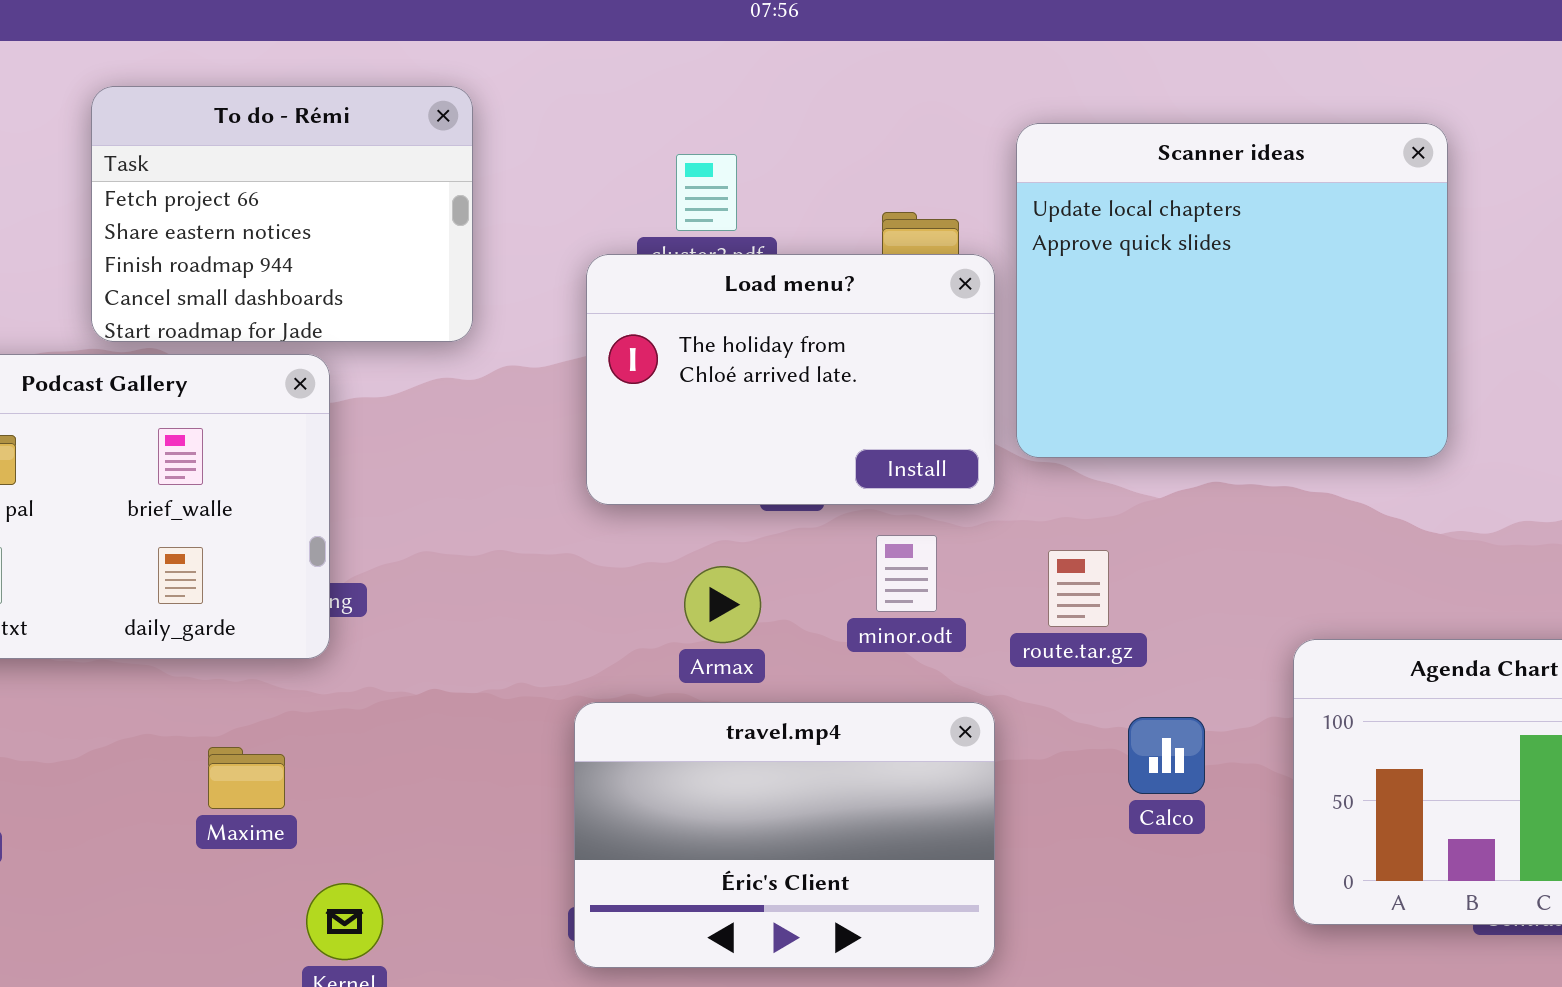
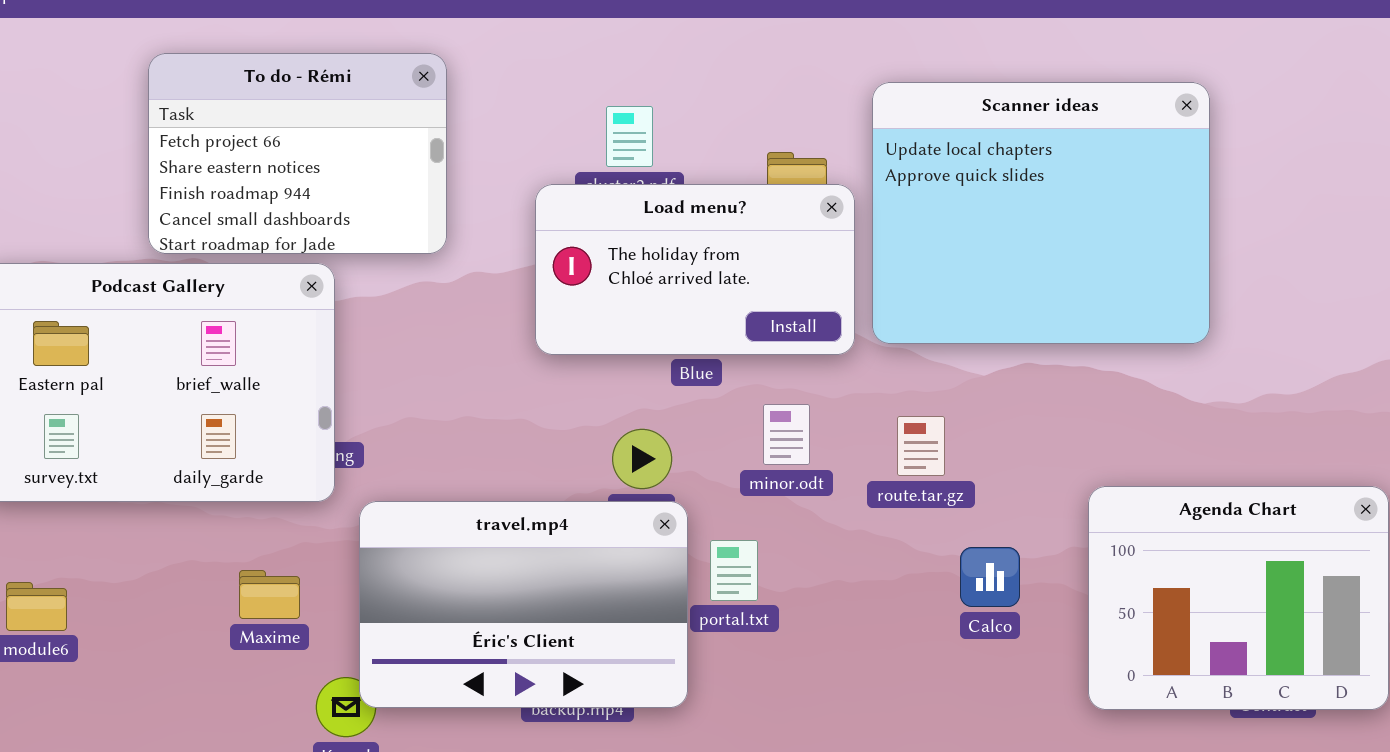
Load menu?: [586,254,995,505] -> [535,184,855,355], resized
travel.mp4: [574,702,995,968] -> [359,501,688,708], moved

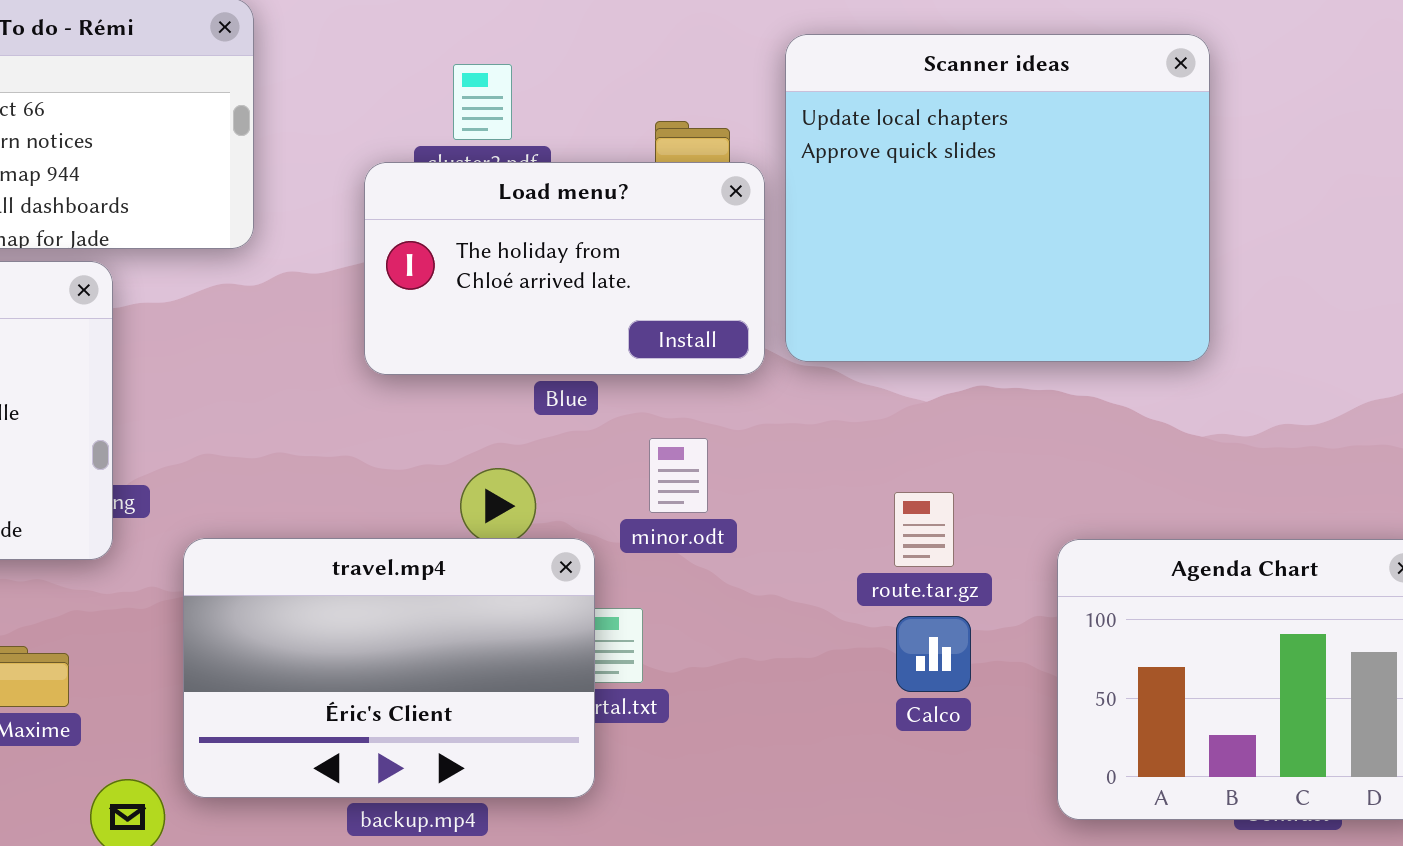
route.tar.gz: [897,416,945,476] -> [894,492,954,567], moved
travel.mp4: [359,501,688,708] -> [183,538,595,798], moved

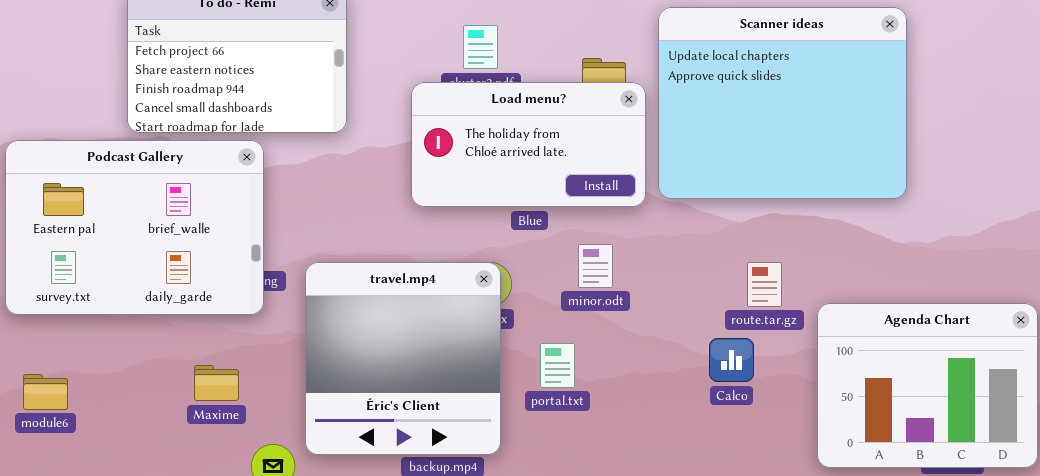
route.tar.gz: [894,492,954,567] -> [747,262,782,307], moved
travel.mp4: [183,538,595,798] -> [305,262,501,455], resized
Calco: [896,616,971,692] -> [709,338,754,382], moved

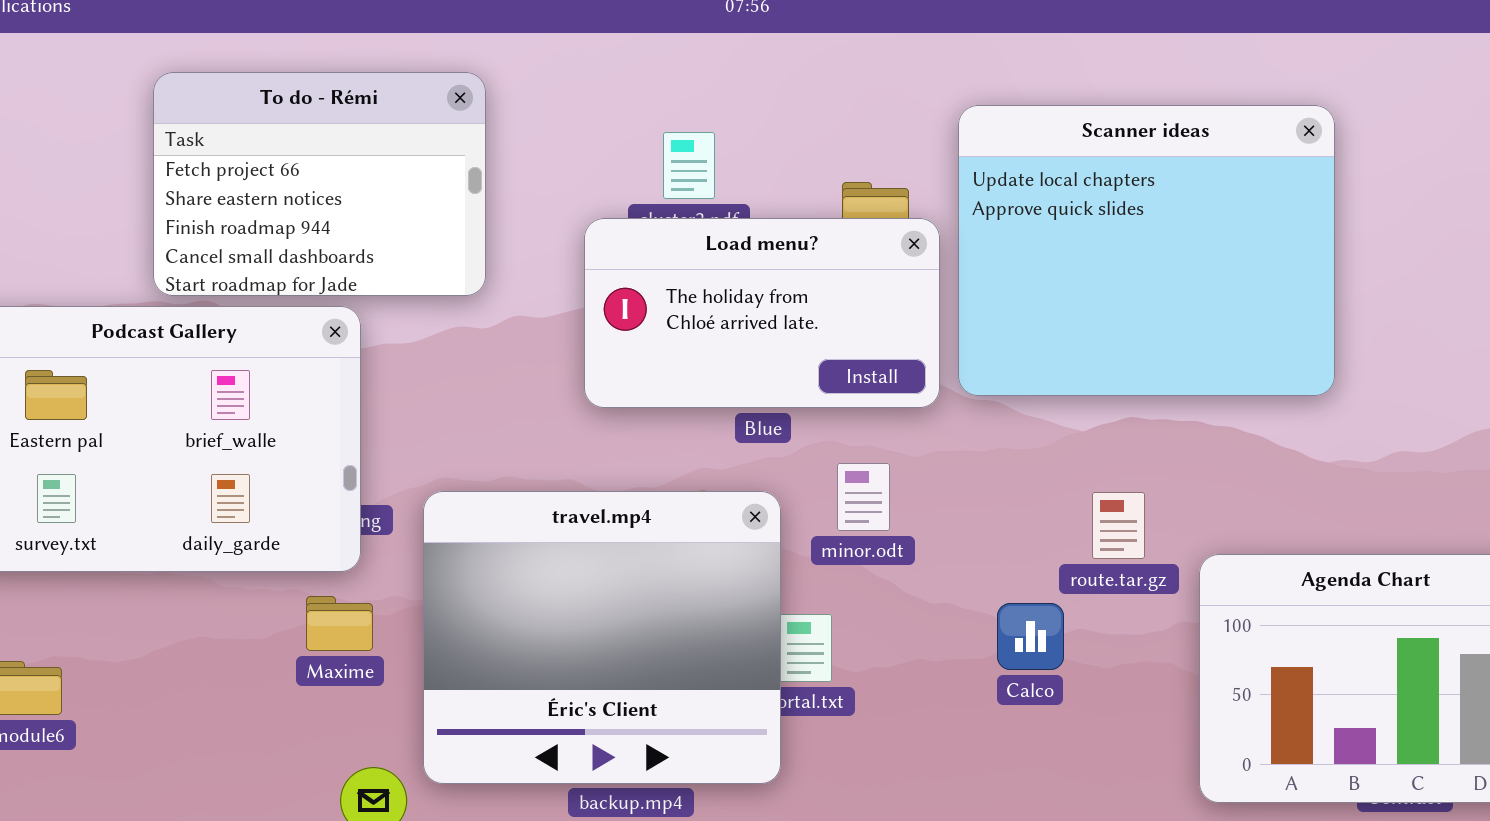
travel.mp4: [305,262,501,455] -> [423,491,781,784], resized
Calco: [709,338,754,382] -> [997,603,1064,670], moved
Maxime: [194,365,239,401] -> [306,596,373,651], moved

